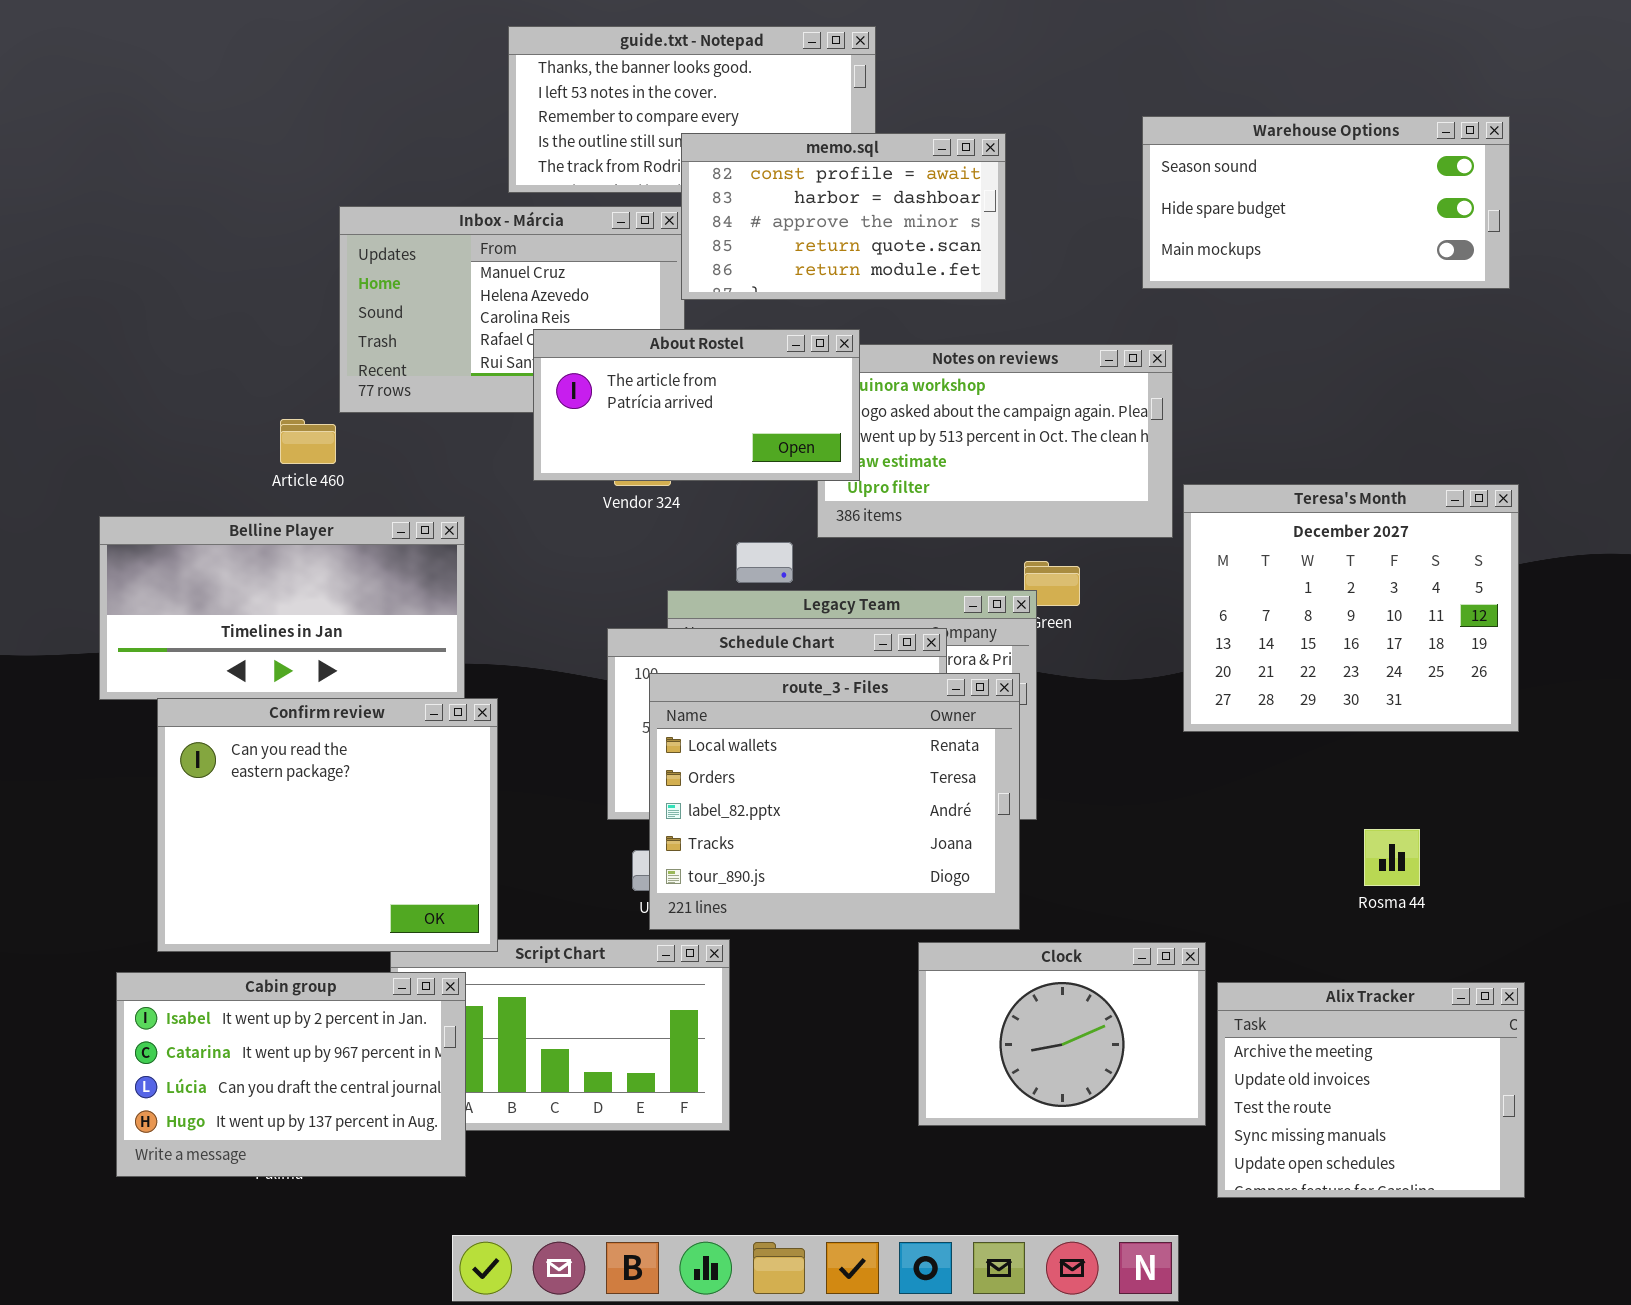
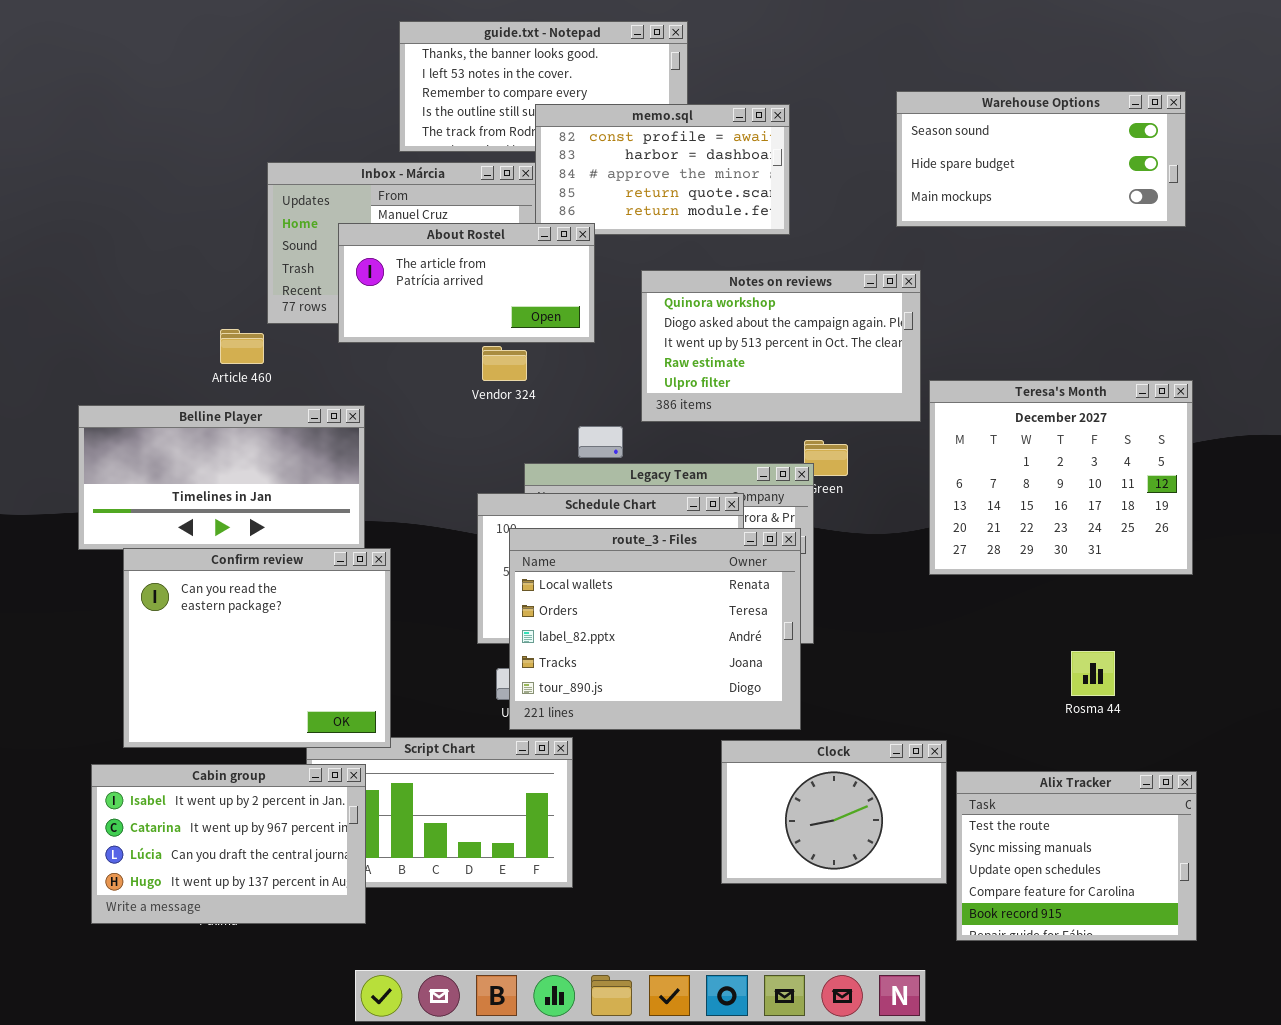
About Rostel: [533,329,860,481] -> [338,223,595,343], moved
Alix Tracker: [1217,982,1525,1198] -> [956,771,1197,941], scrolled down 2 rows

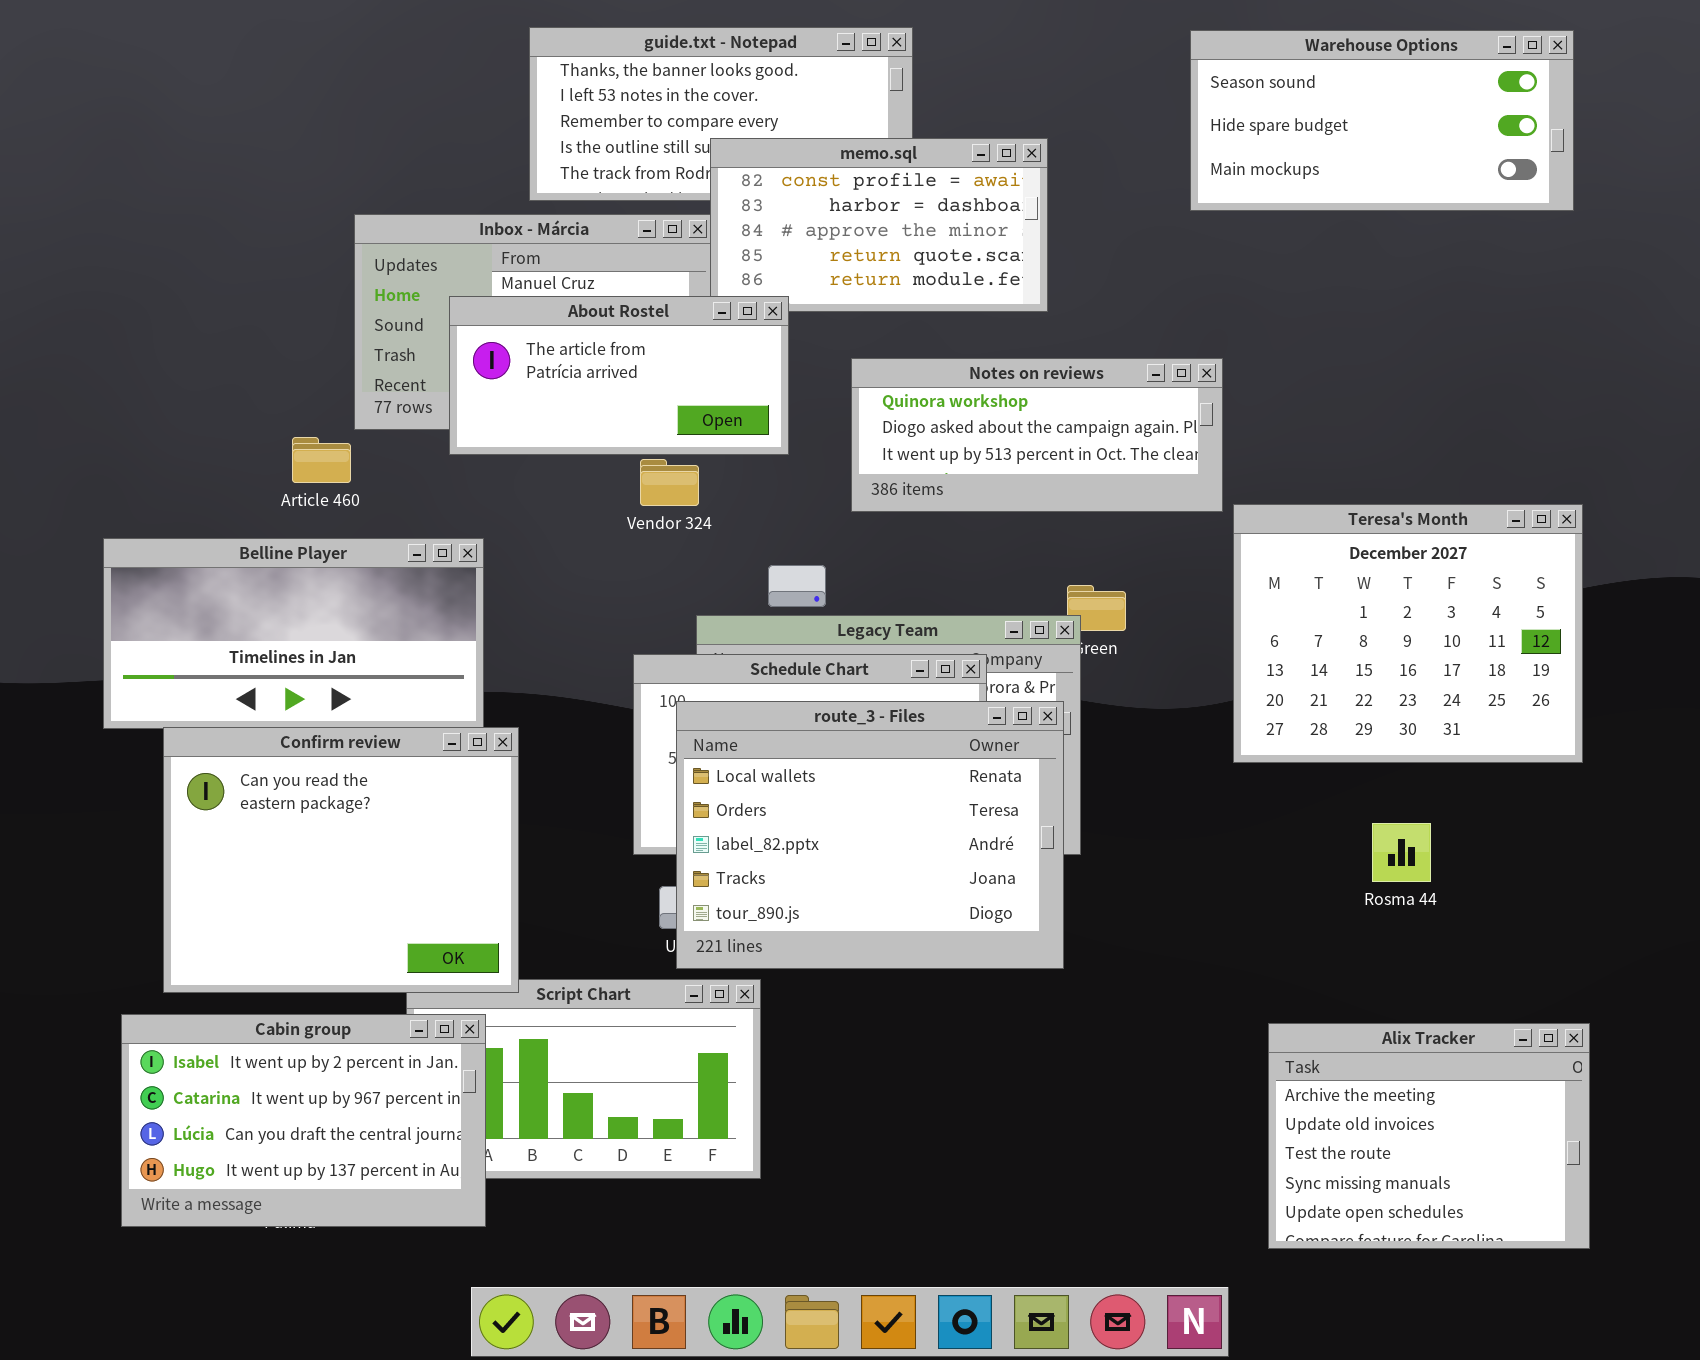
Warehouse Options: [896,91,1186,227] -> [1190,30,1574,211], moved
Notes on reviews: [641,270,921,422] -> [851,358,1223,512], resized
Rosma 44: [1071,651,1115,696] -> [1372,823,1431,882], moved
Clock: [721,740,947,884] -> none, closed
Alix Tracker: [956,771,1197,941] -> [1268,1023,1590,1249], scrolled up 2 rows

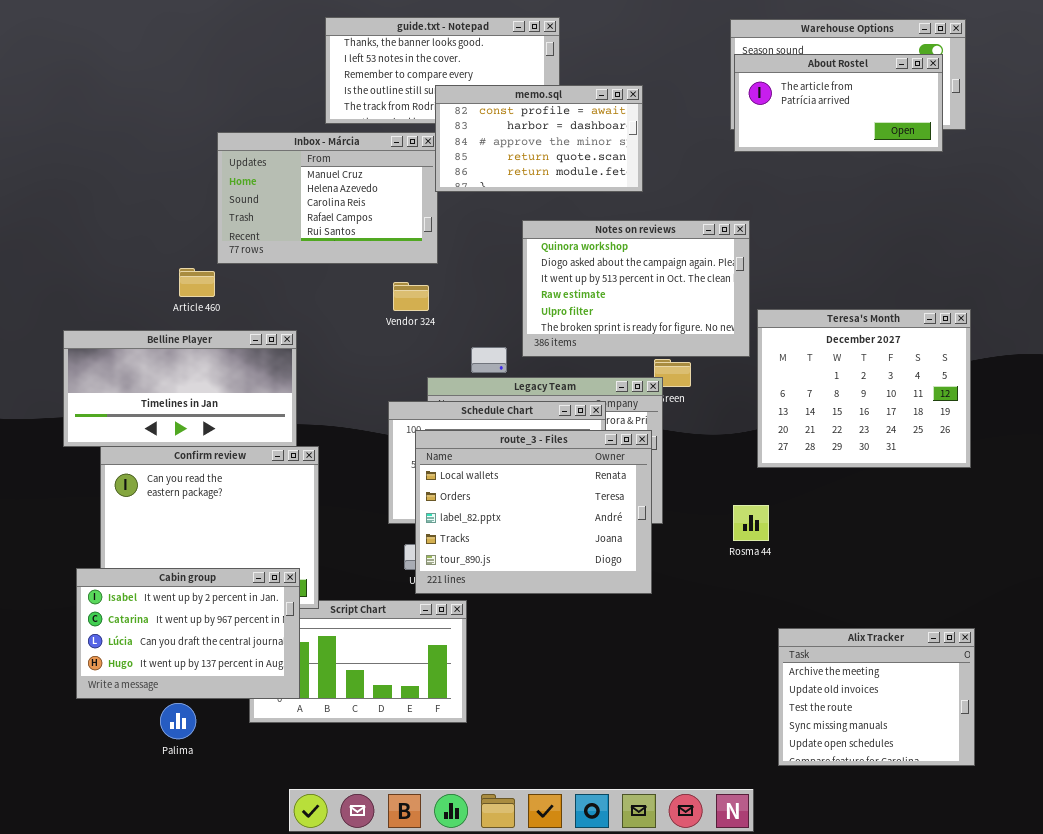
About Rostel: [449,296,789,455] -> [734,54,943,152], moved
Notes on reviews: [851,358,1223,512] -> [522,220,750,357], resized
Rosma 44: [1372,823,1431,882] -> [733,505,769,541], moved
Cabin group: [121,1014,486,1227] -> [76,568,300,699], moved

